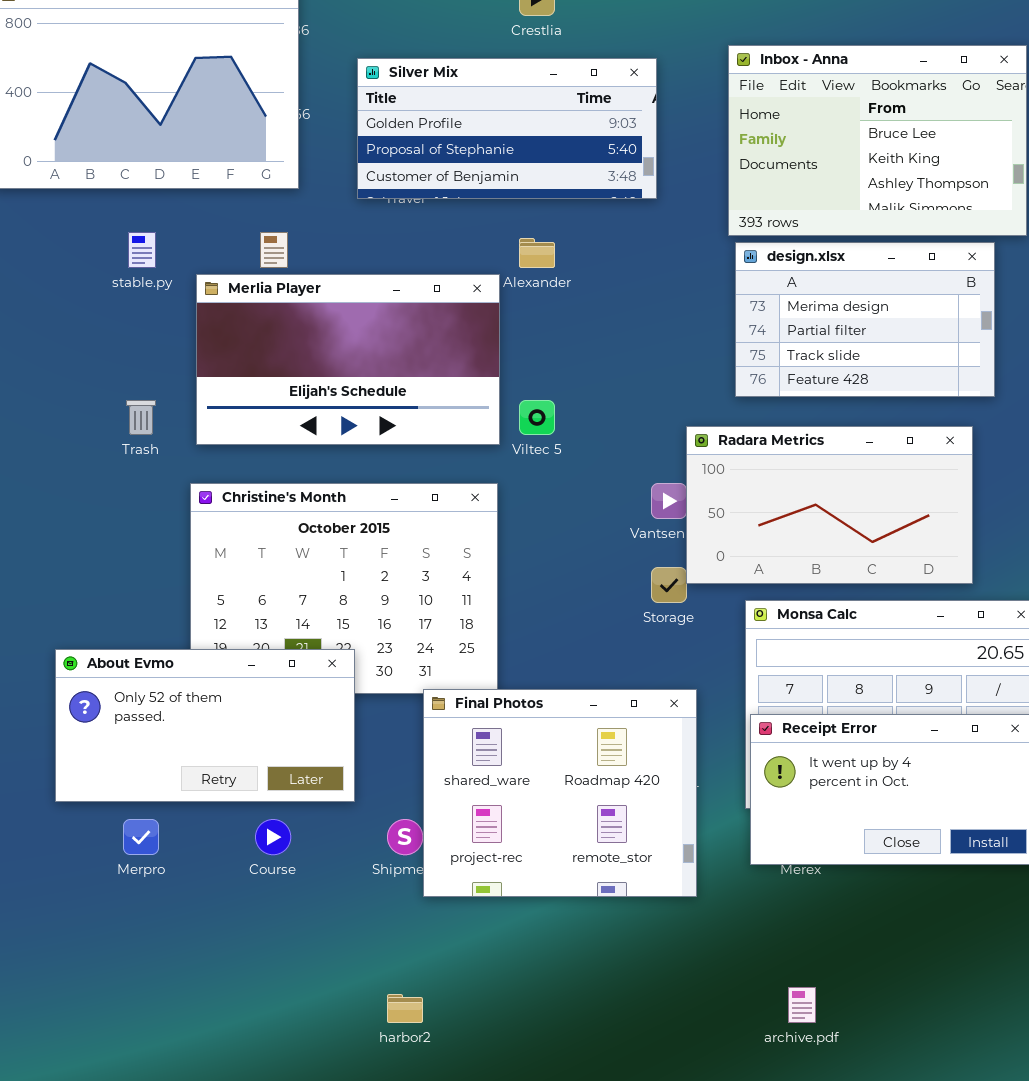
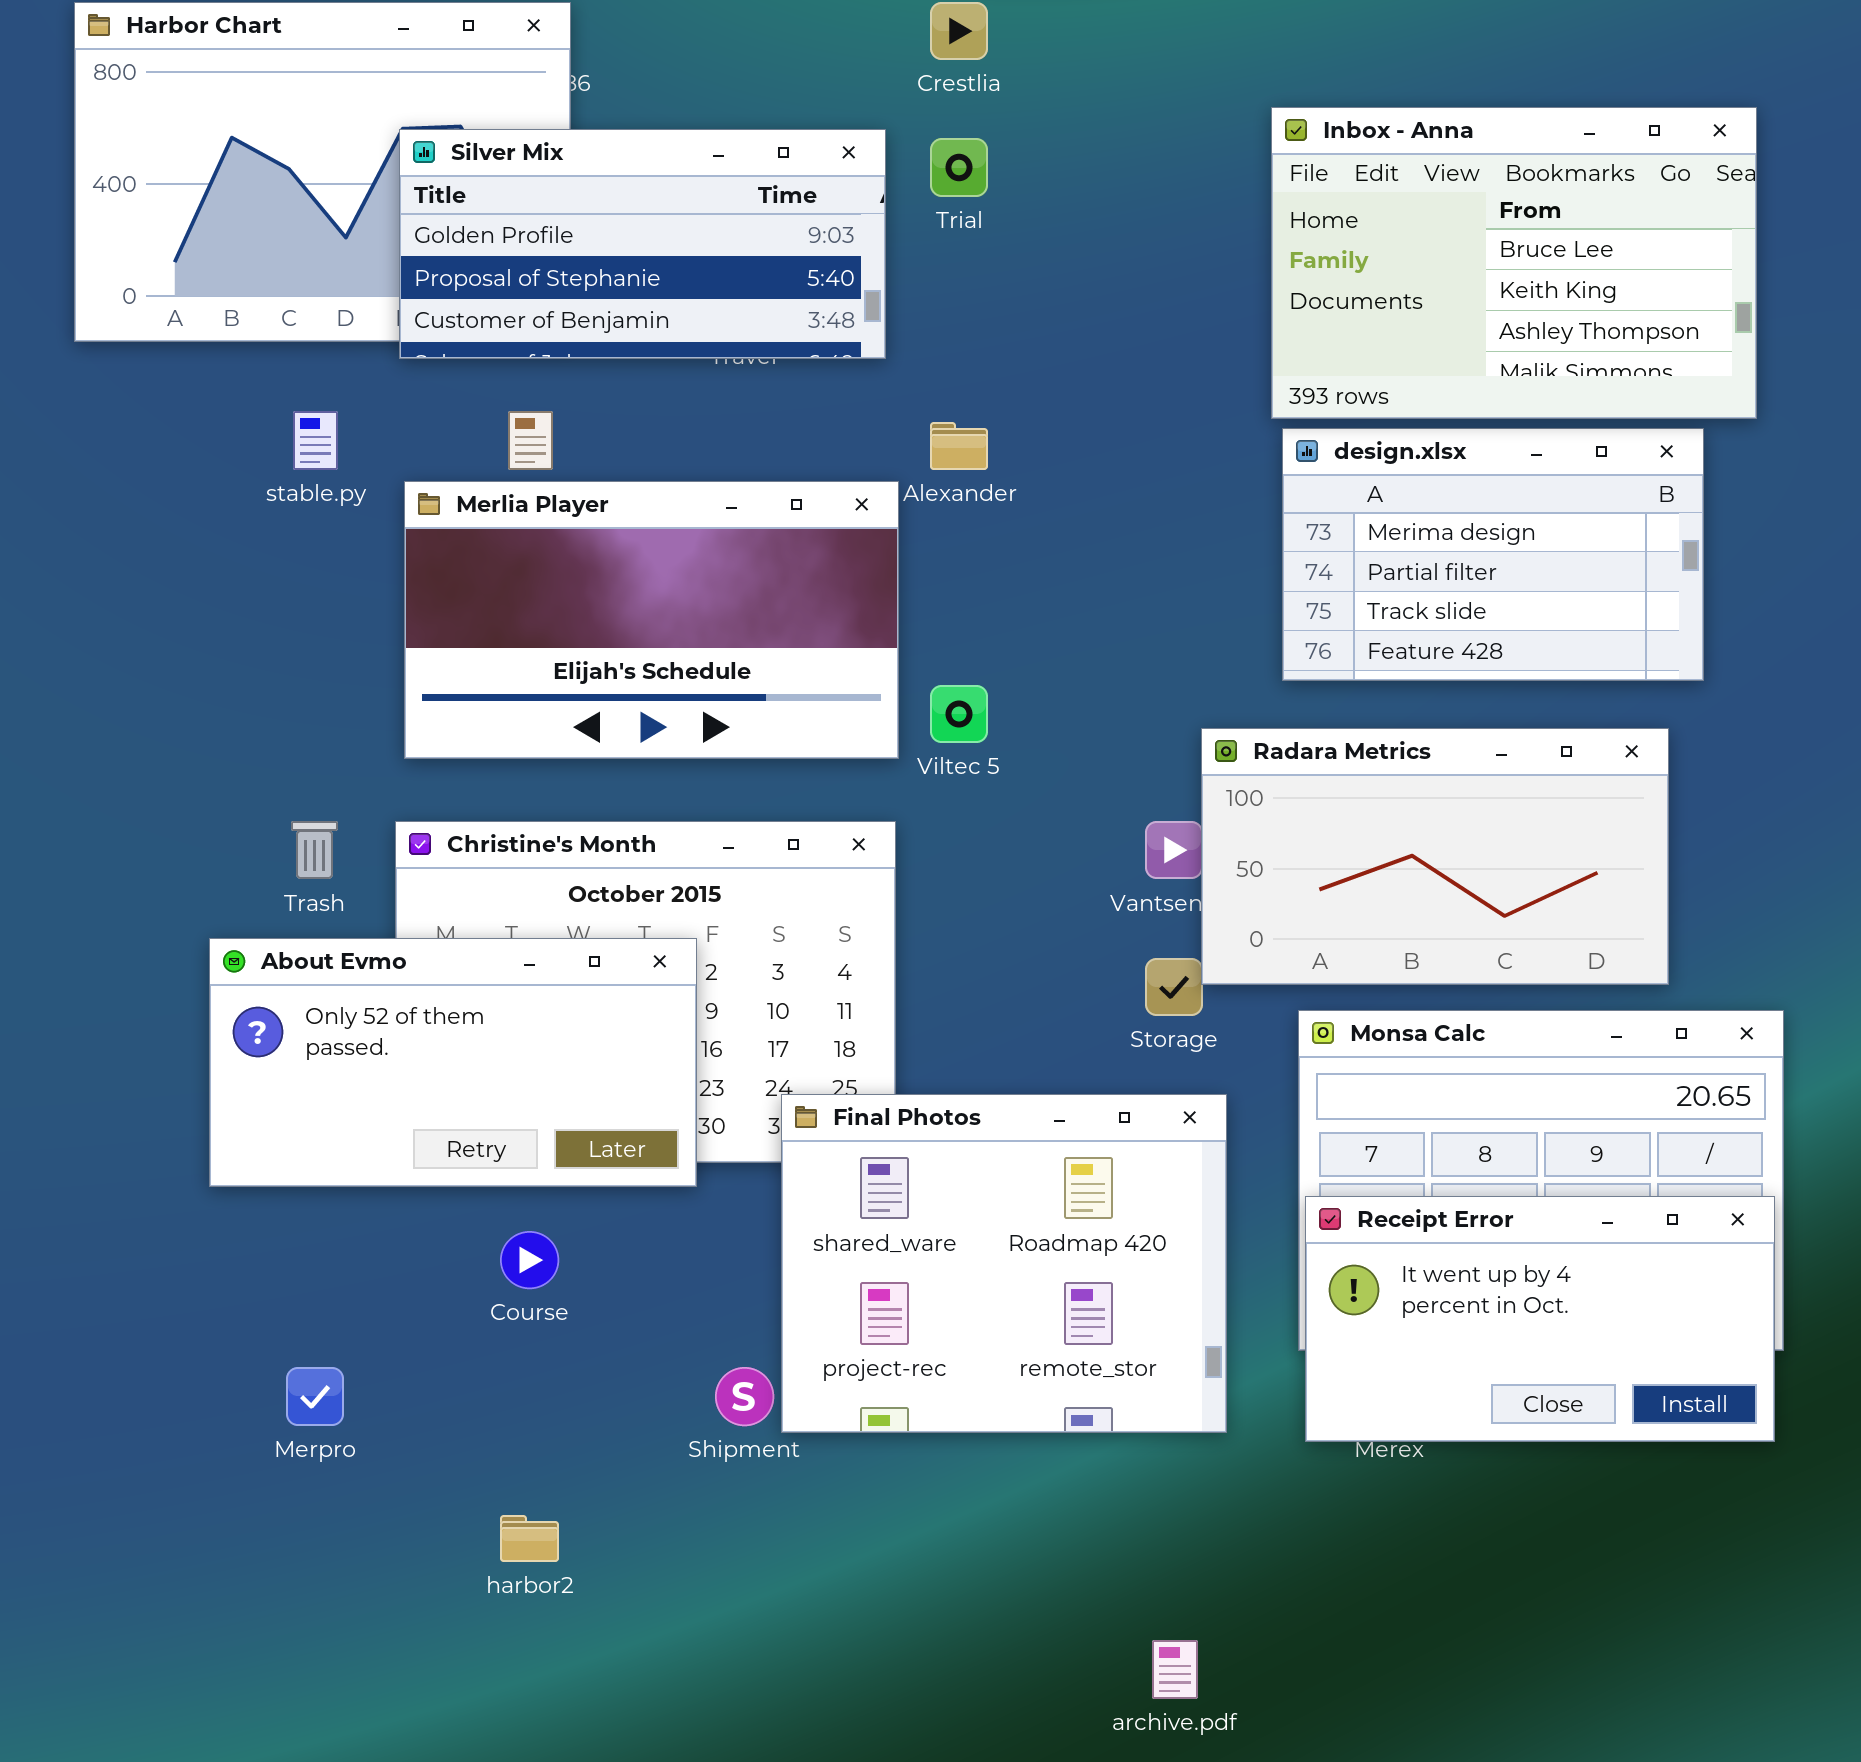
Silver Mix: [357,58,657,199] -> [399,129,886,359], moved
Trash: [126,400,156,435] -> [291,821,338,879], moved
About Evmo: [55,649,355,802] -> [209,938,697,1187], moved
Final Photos: [423,689,697,897] -> [781,1094,1227,1433], moved
Course: [255,819,291,855] -> [500,1231,559,1289], moved
archive.pdf: [788,987,816,1023] -> [1152,1640,1198,1699], moved
harbor2: [387,994,423,1023] -> [500,1515,559,1562], moved

